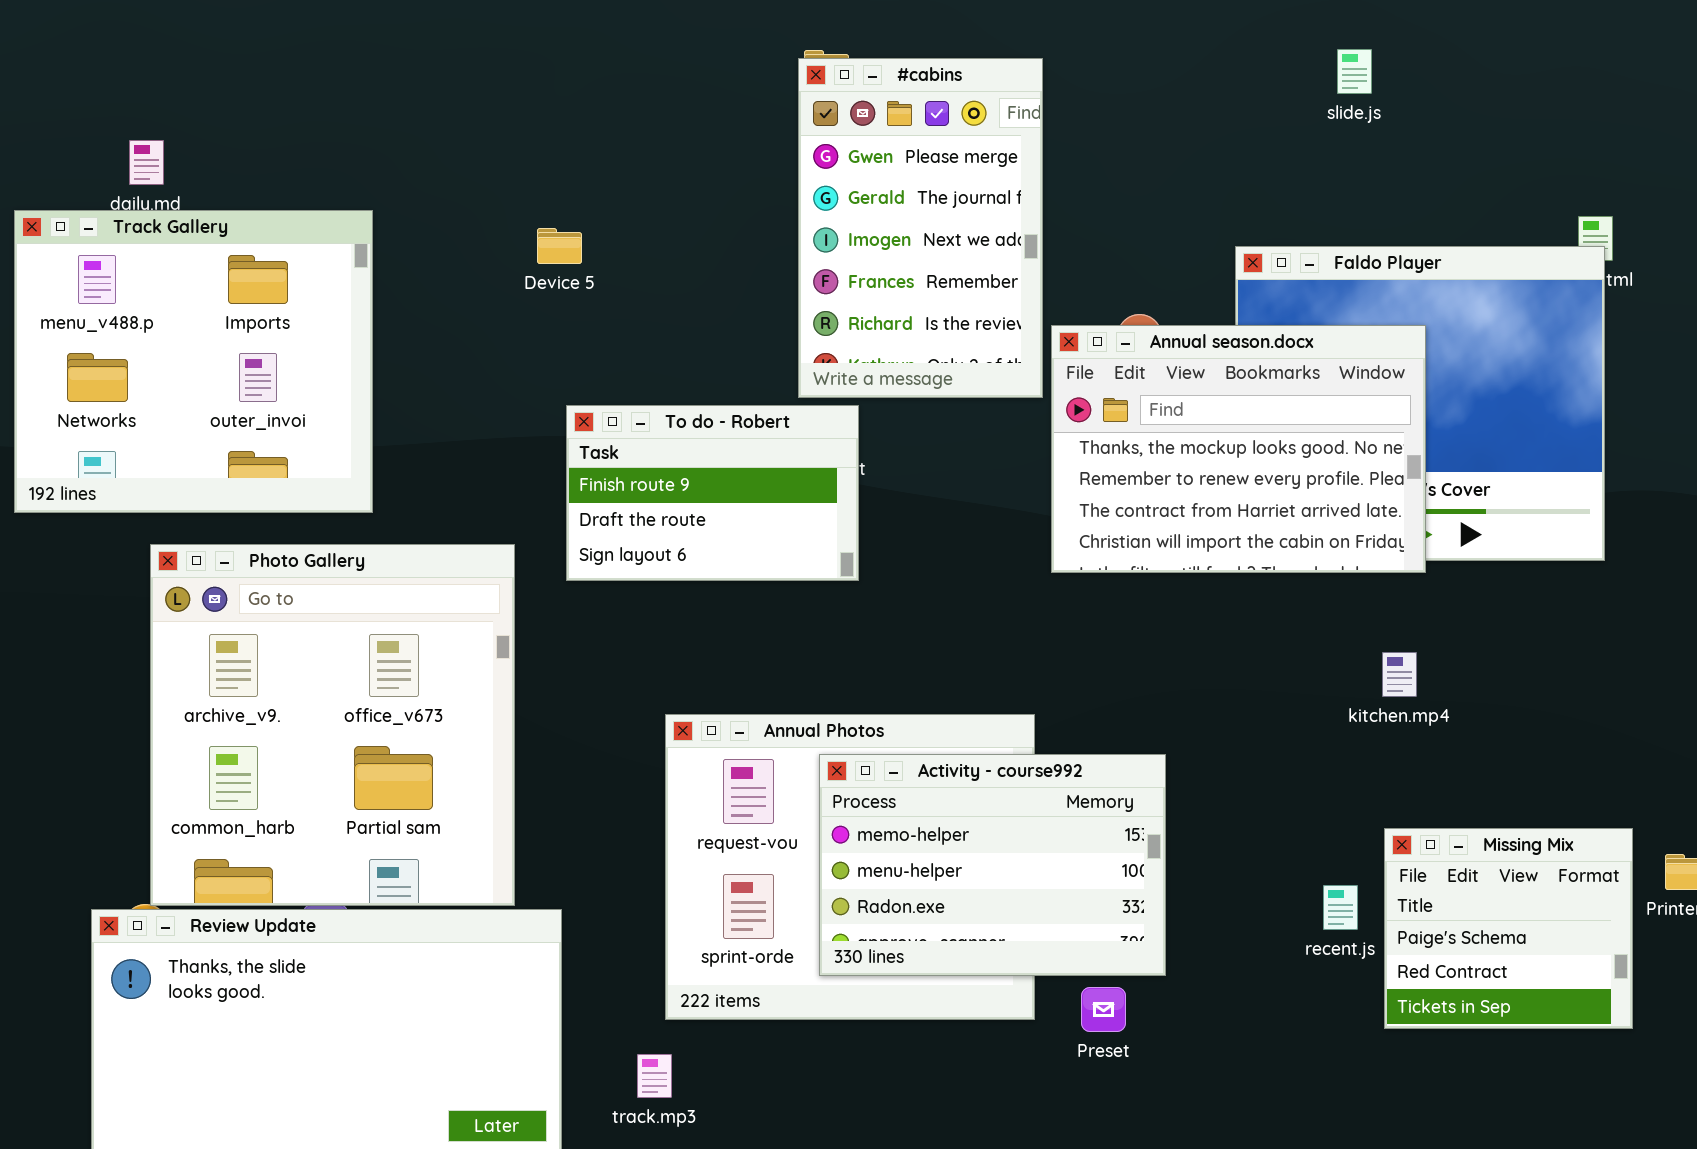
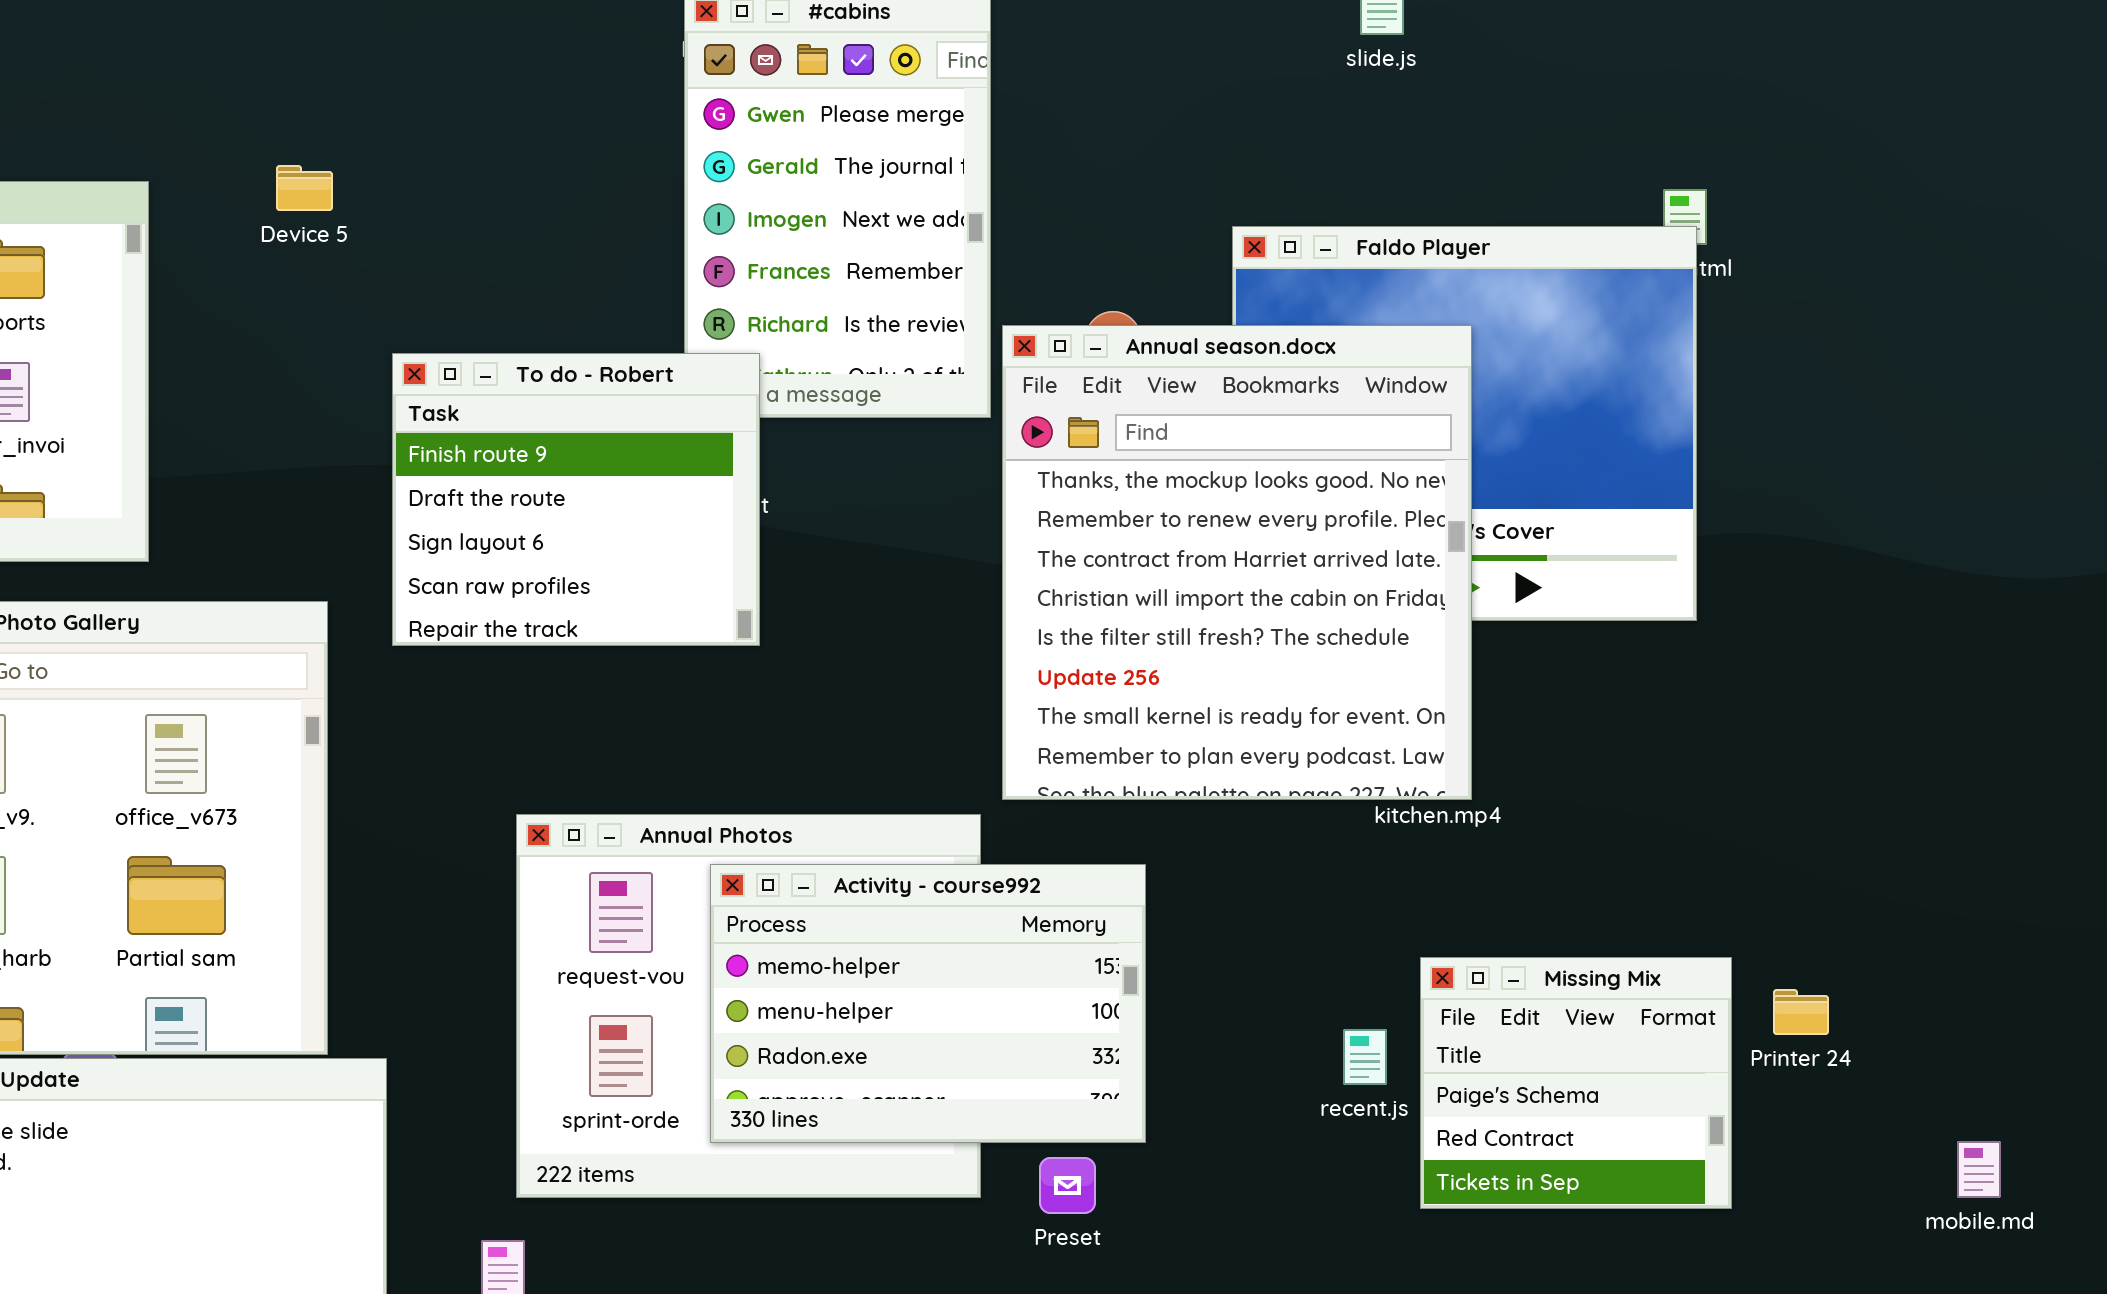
Device 5: [537,228,582,264] -> [276,165,333,211], moved
Annual season.docx: [1051,325,1426,573] -> [1002,325,1472,800], resized
To do - Robert: [566,405,859,581] -> [392,353,760,646], resized

